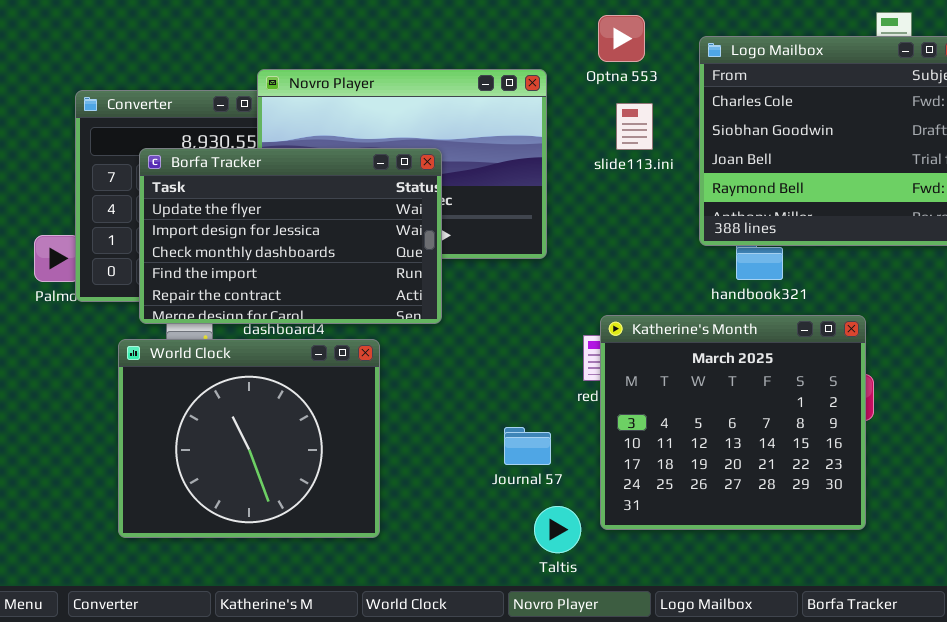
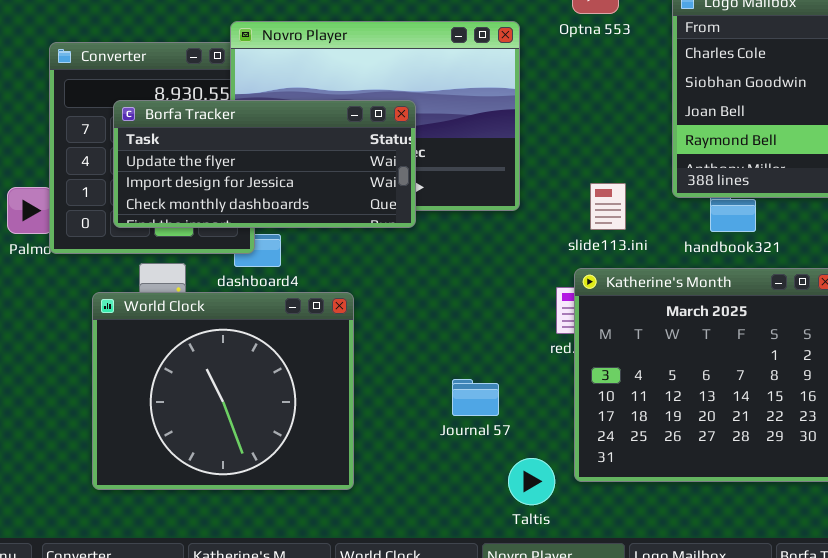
slide113.ini: [616,103,653,150] -> [590,183,626,230], moved
Borfa Tracker: [139,148,442,324] -> [113,100,416,228], resized
Journal 57: [504,427,551,465] -> [452,379,499,416], moved

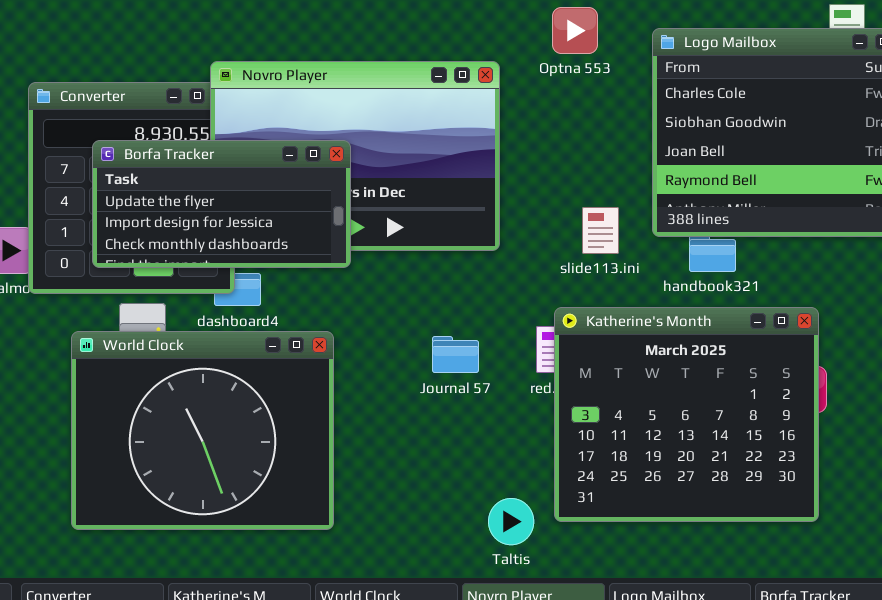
Borfa Tracker: [113,100,416,228] -> [92,140,351,268], resized
slide113.ini: [590,183,626,230] -> [582,207,619,254], moved
Journal 57: [452,379,499,416] -> [432,336,479,373], moved

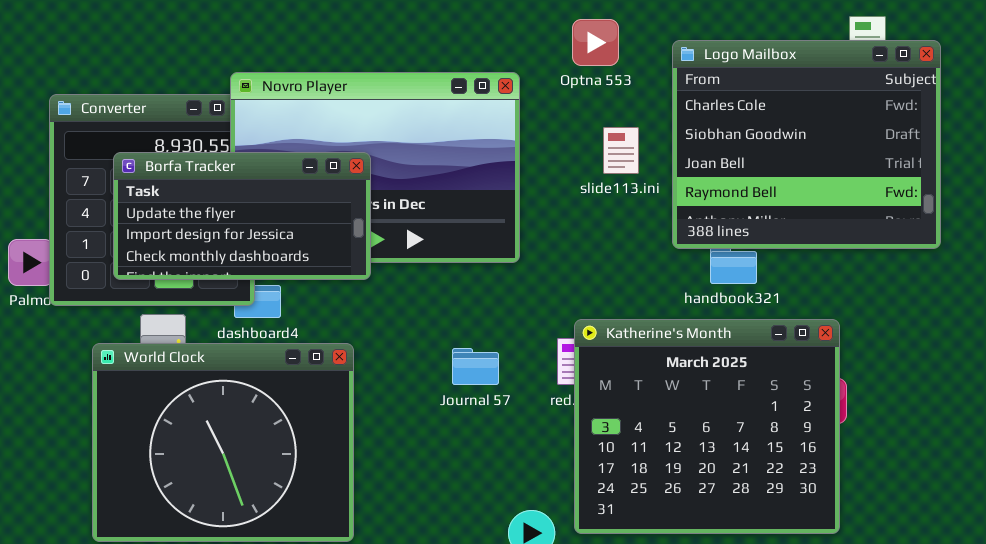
slide113.ini: [582,207,619,254] -> [603,127,639,174], moved

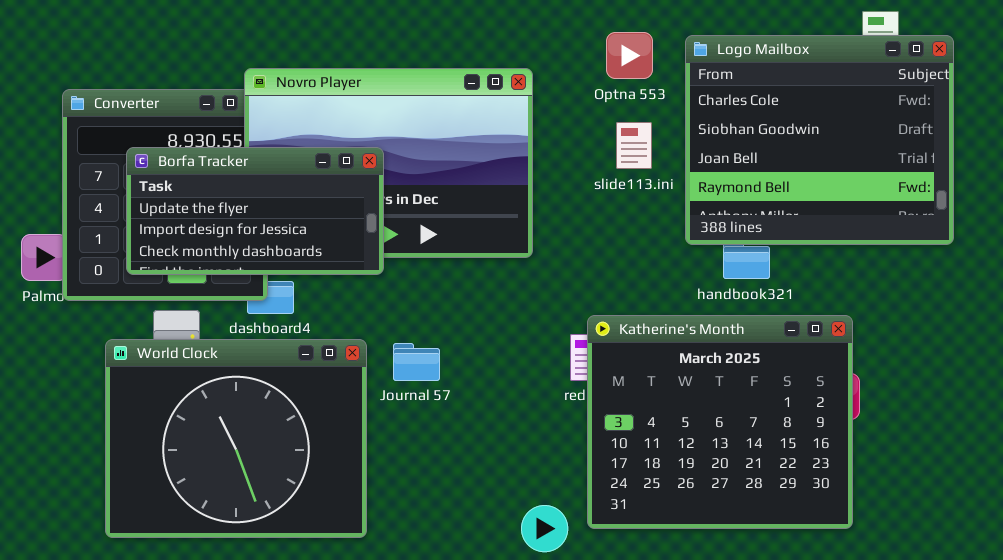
Optna 553: [572,19,619,66] -> [606,32,653,79], moved
Journal 57: [452,348,499,385] -> [393,343,440,381], moved

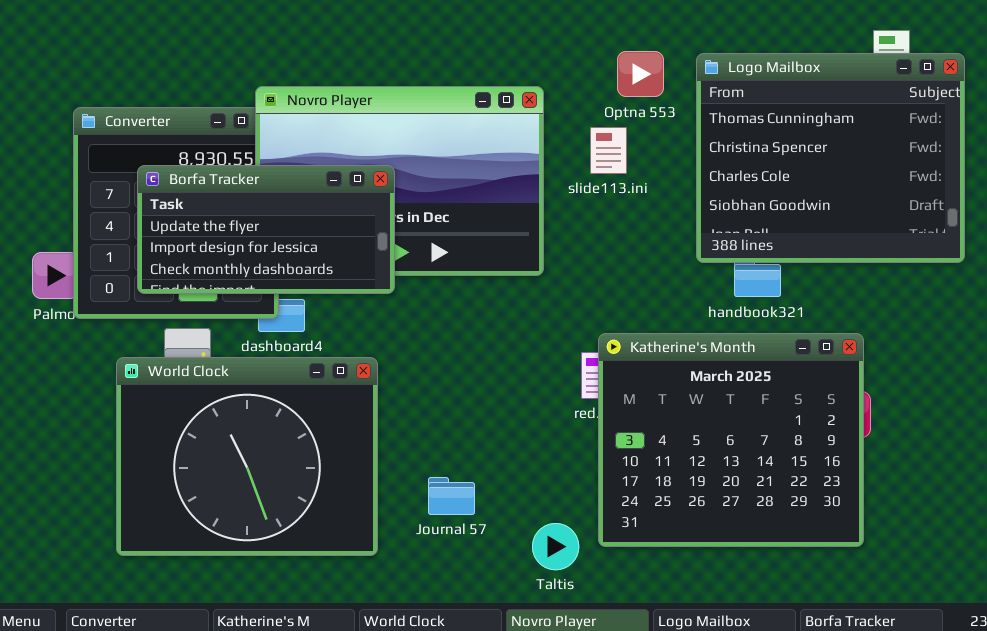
Logo Mailbox: [685,35,954,245] -> [696,53,965,263], scrolled up 2 rows
slide113.ini: [616,122,652,169] -> [590,127,627,174], moved
Journal 57: [393,343,440,381] -> [428,477,475,515], moved

